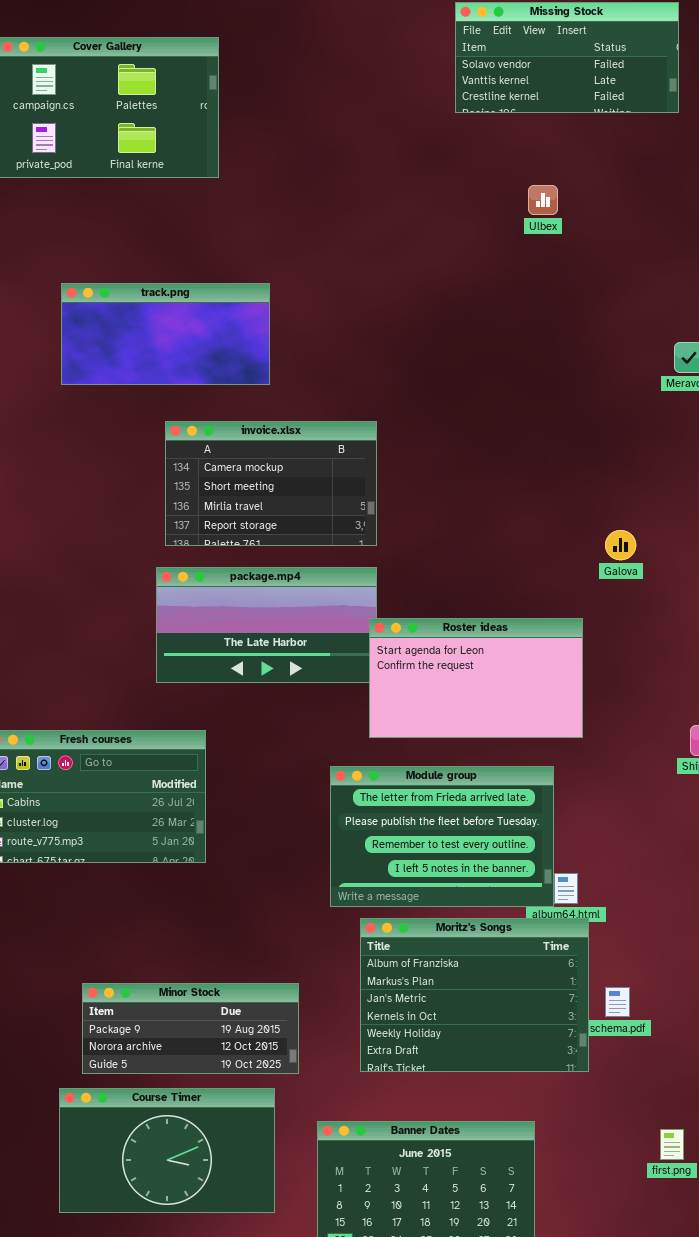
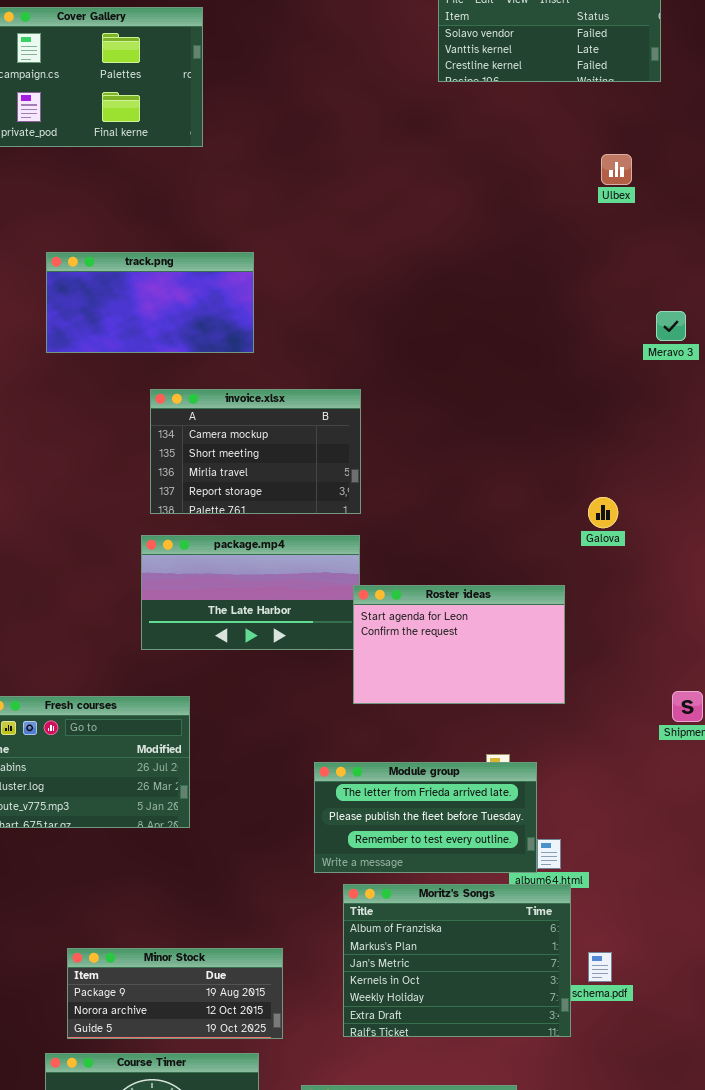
Ulbex: [528,185,558,215] -> [601,154,632,185], moved
Module group: [330,766,554,907] -> [314,762,537,873], resized

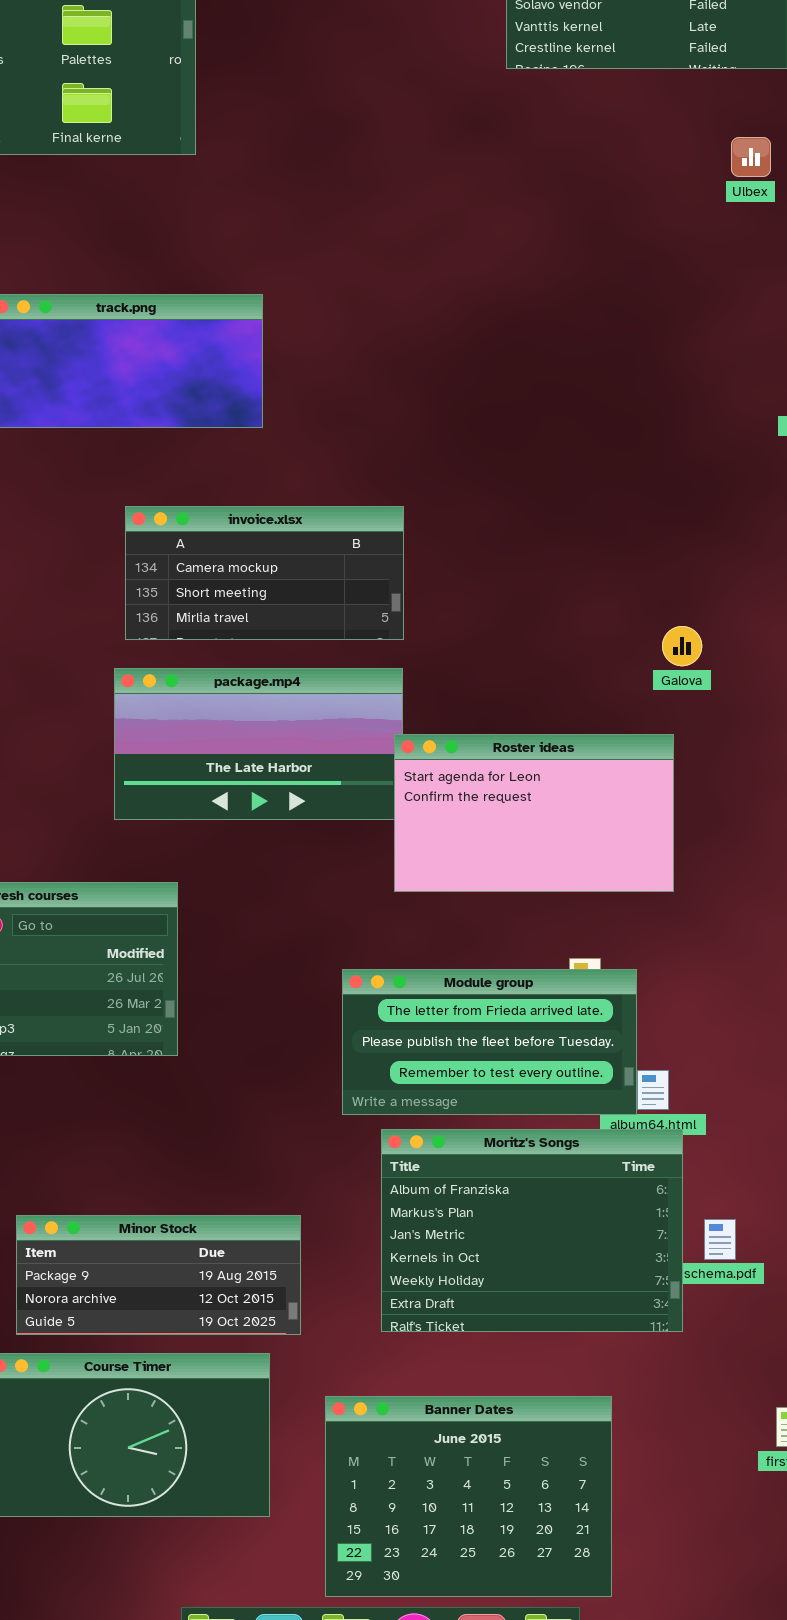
Ulbex: [601,154,632,185] -> [731,137,771,177], moved
invoice.xlsx: [150,389,361,514] -> [125,506,404,640], resized
Galova: [588,497,618,528] -> [662,626,702,666], moved

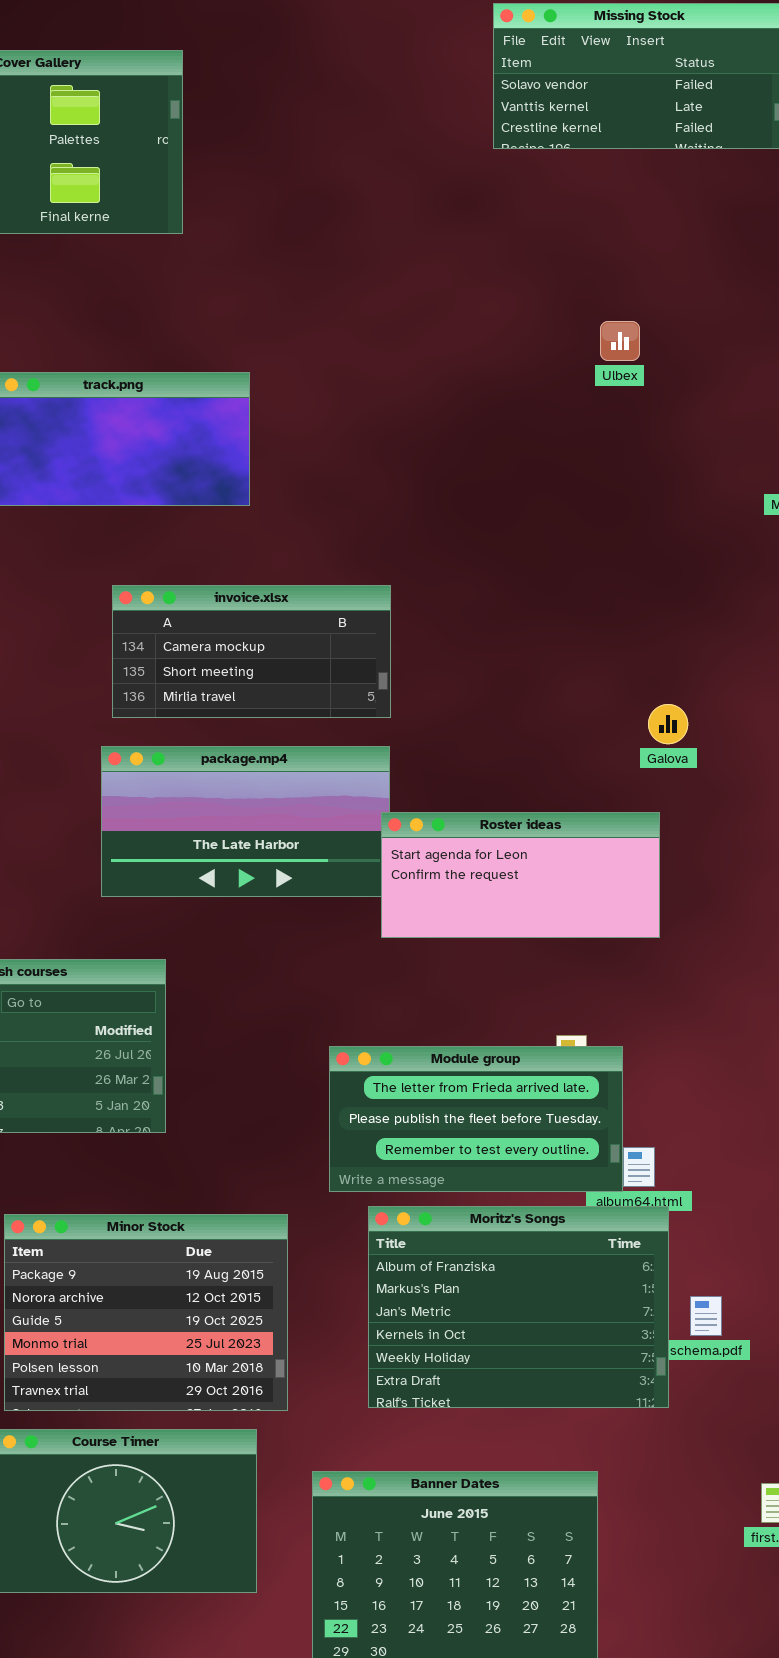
Ulbex: [731,137,771,177] -> [600,321,640,361], moved
Roster ideas: [394,734,674,892] -> [381,812,660,938], resized
Minor Stock: [16,1215,301,1335] -> [4,1214,288,1411], resized

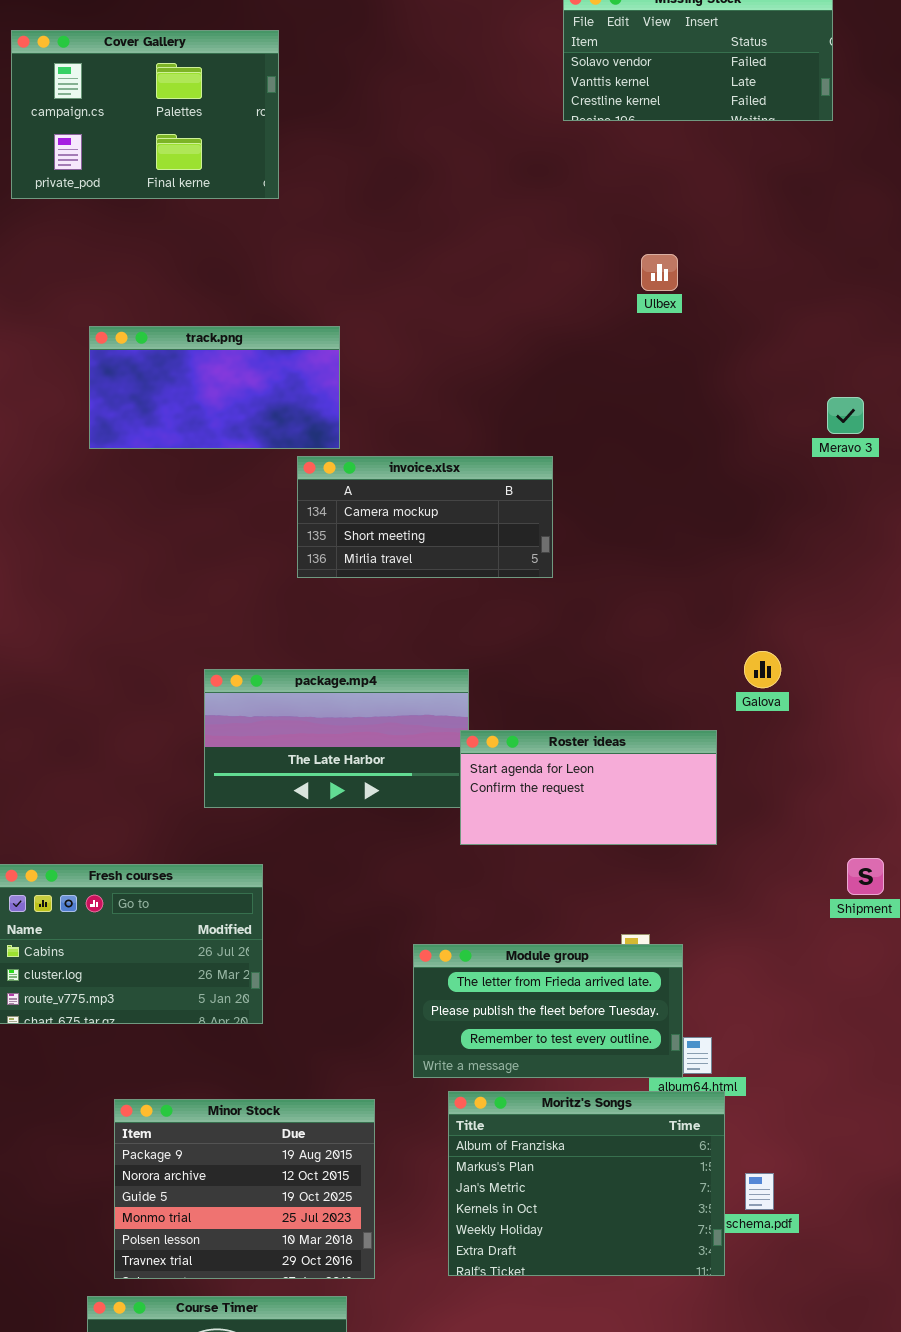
Ulbex: [600,321,640,361] -> [641,254,678,291], moved
invoice.xlsx: [112,585,391,718] -> [297,456,553,578], moved
Galova: [648,704,688,744] -> [744,651,781,688], moved

